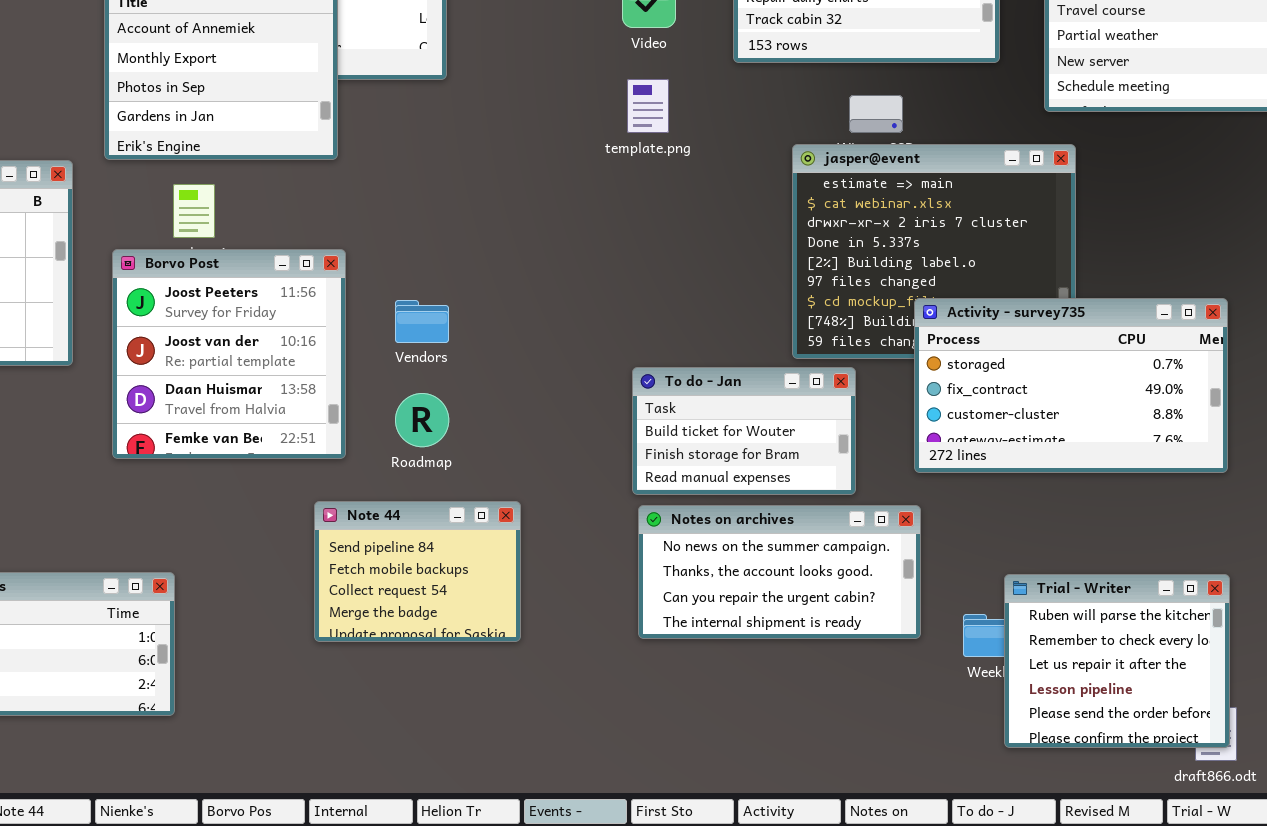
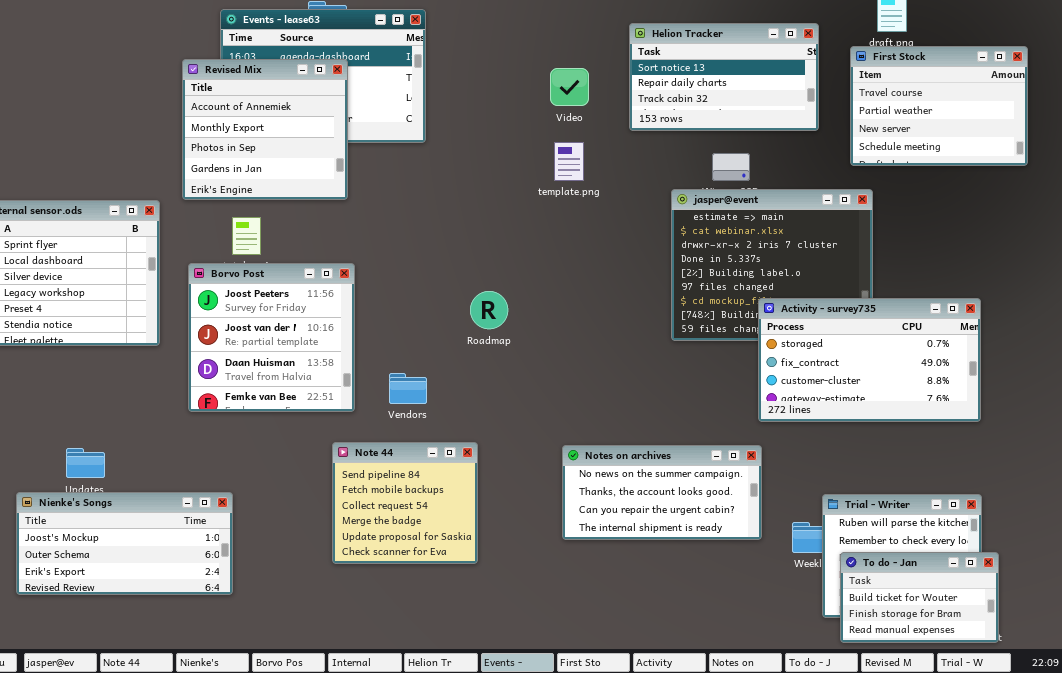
Vendors: [395,300,449,343] -> [389,373,427,404], moved
To do - Jan: [632,367,856,495] -> [840,552,999,643], moved
Roadmap: [395,393,449,447] -> [470,291,508,329], moved
Note 44: [314,501,521,642] -> [332,442,478,564], resized

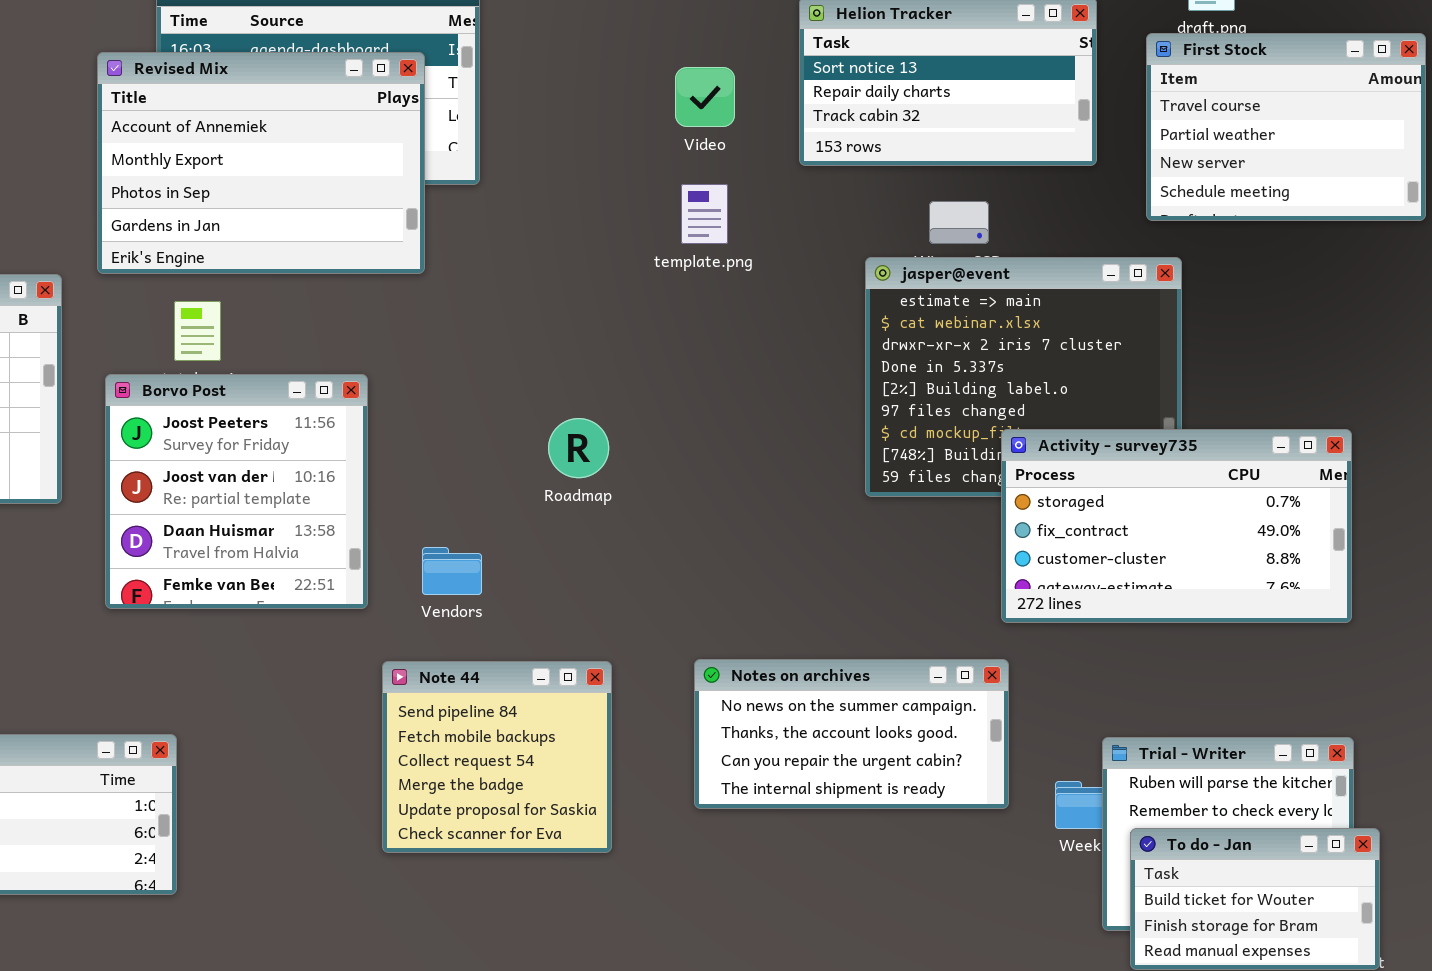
Revised Mix: [182,59,348,200] -> [97,52,425,274], resized
Note 44: [332,442,478,564] -> [382,661,612,853], moved

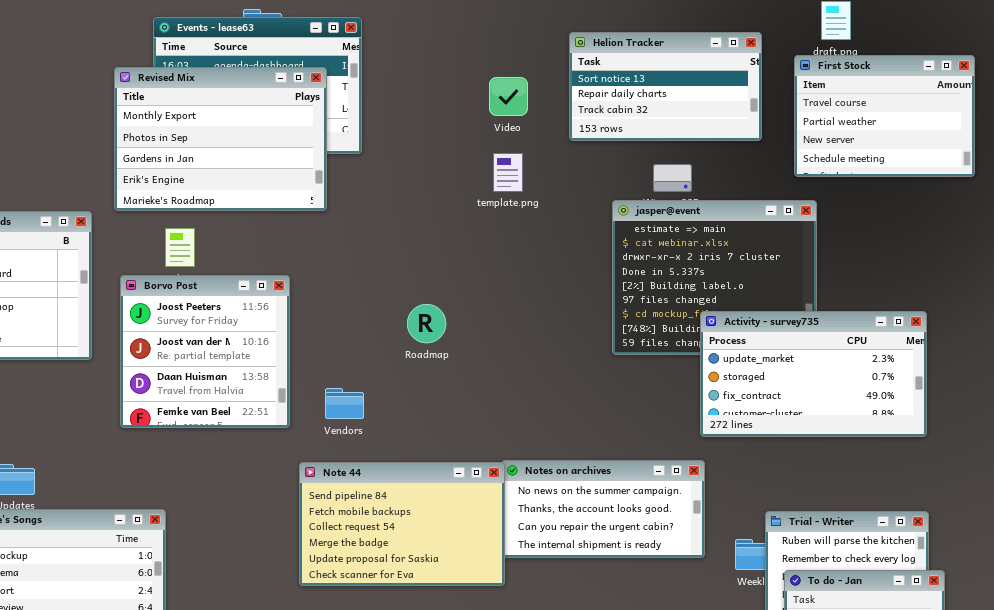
Revised Mix: [97,52,425,274] -> [114,67,327,211], scrolled down 1 row
Activity - survey735: [1001,429,1352,623] -> [700,311,927,437], scrolled up 1 row
Note 44: [382,661,612,853] -> [299,462,505,586], resized

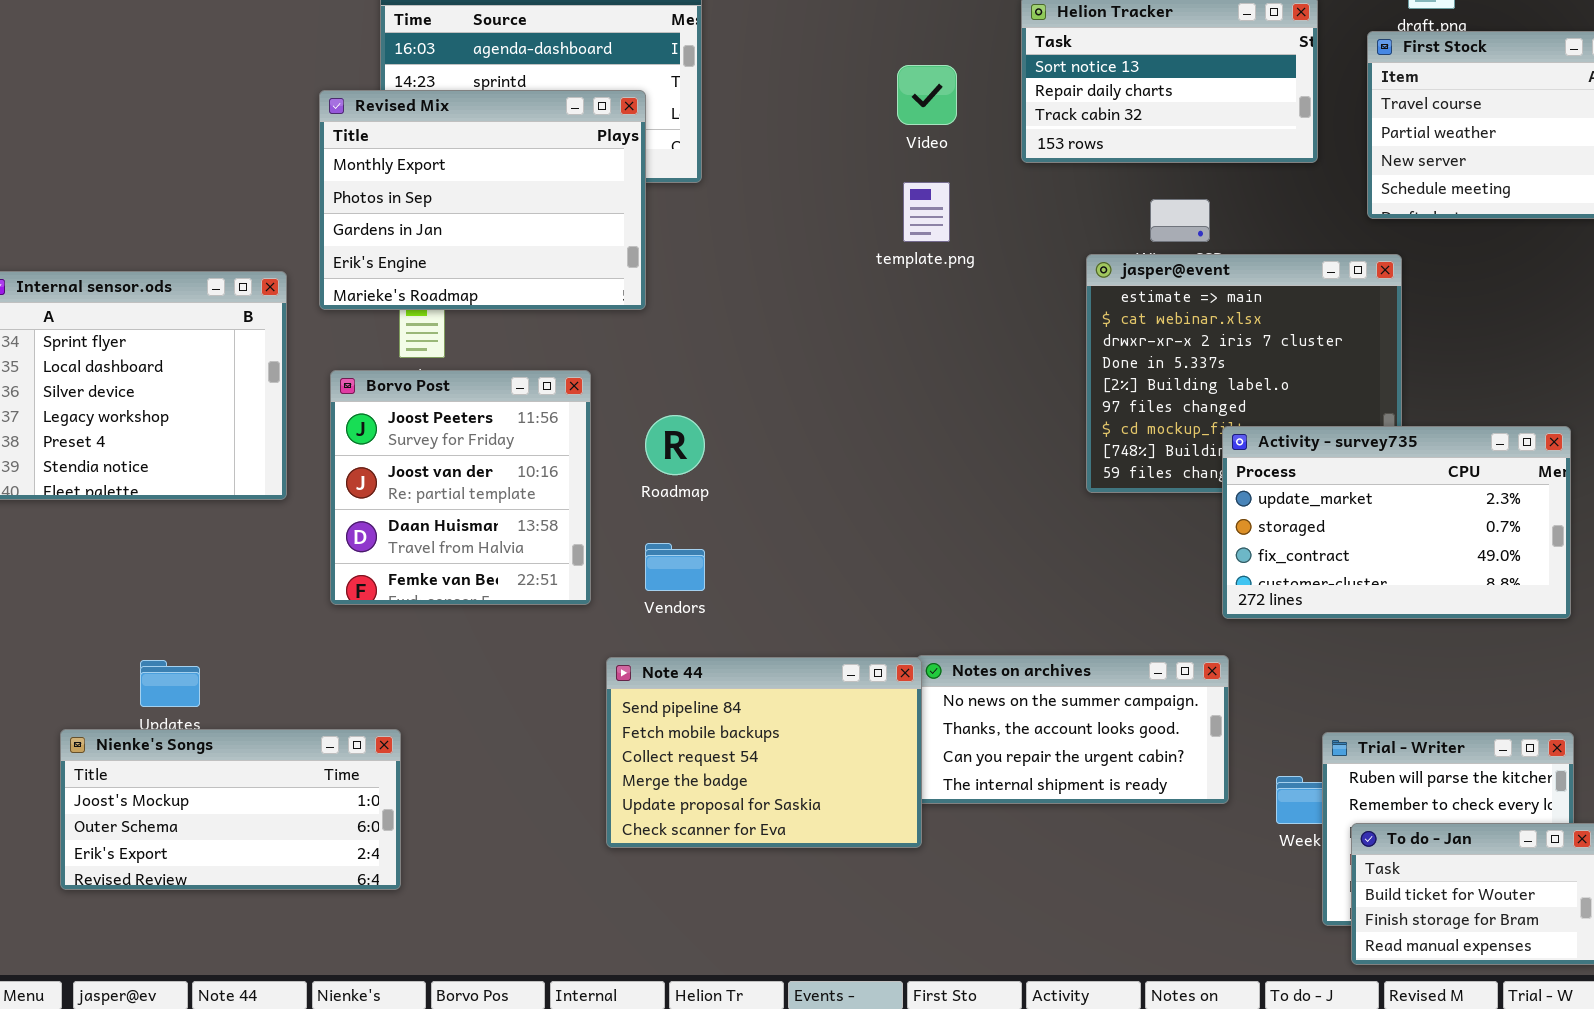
Revised Mix: [114,67,327,211] -> [319,90,646,310], moved
Roadmap: [407,304,446,343] -> [645,415,705,475], moved

